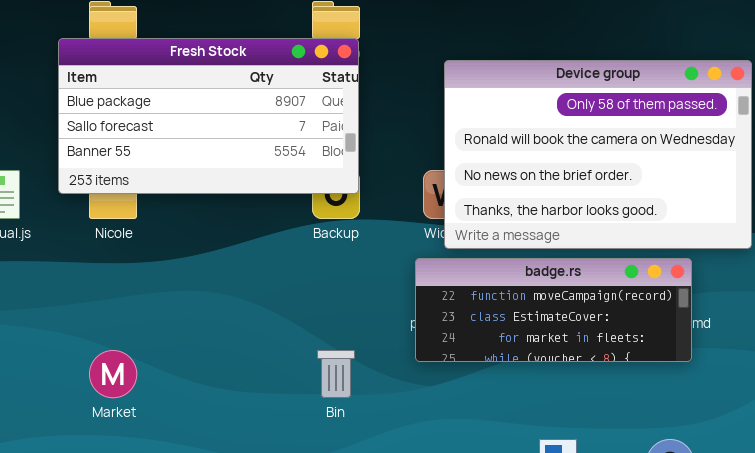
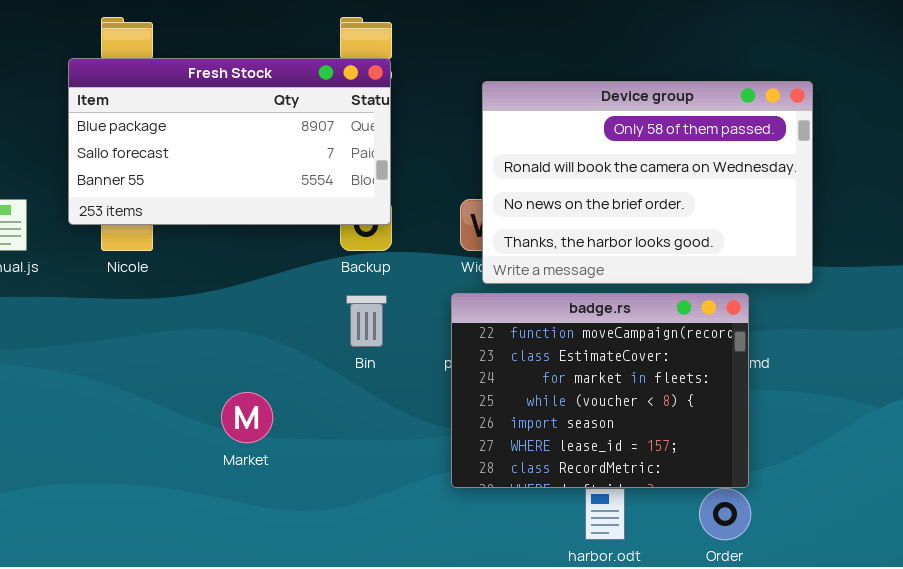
badge.rs: [415,258,692,362] -> [451,293,749,488], resized
Market: [89,350,137,398] -> [221,392,273,443], moved
Bin: [317,350,355,398] -> [346,295,387,347], moved

